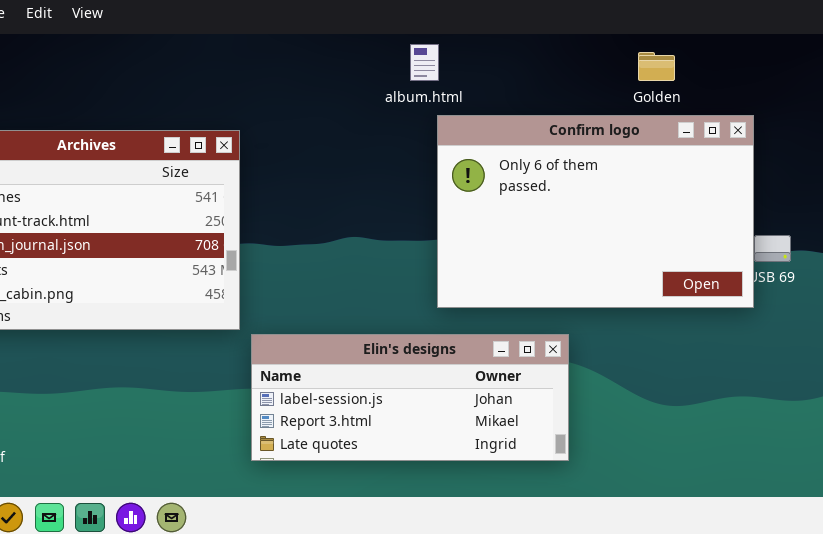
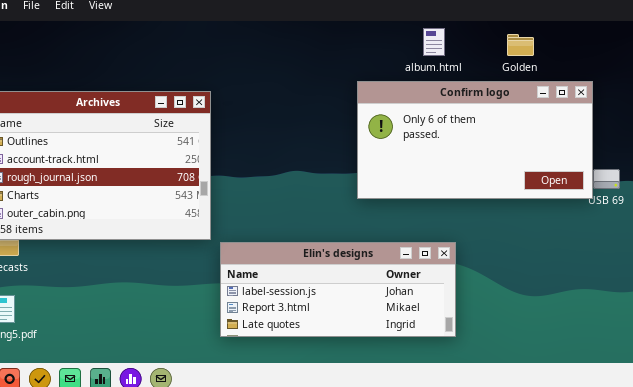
album.html: [410,44,439,81] -> [423,28,445,56], moved
Confirm logo: [437,115,754,308] -> [357,81,593,199], resized

